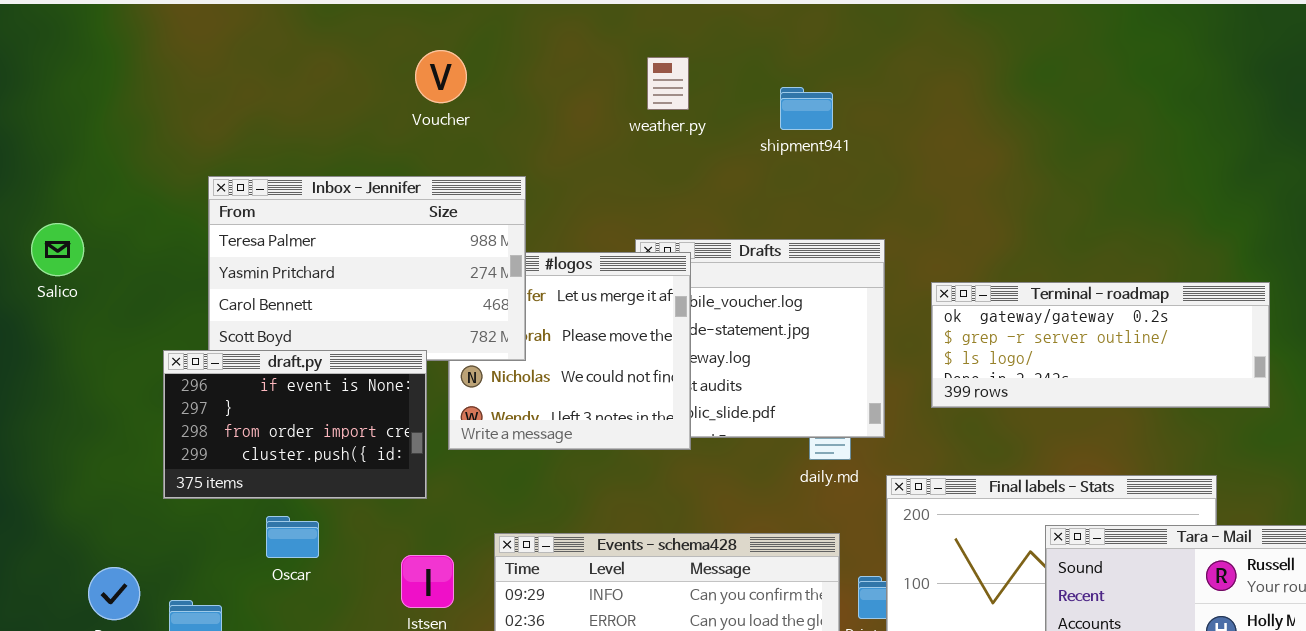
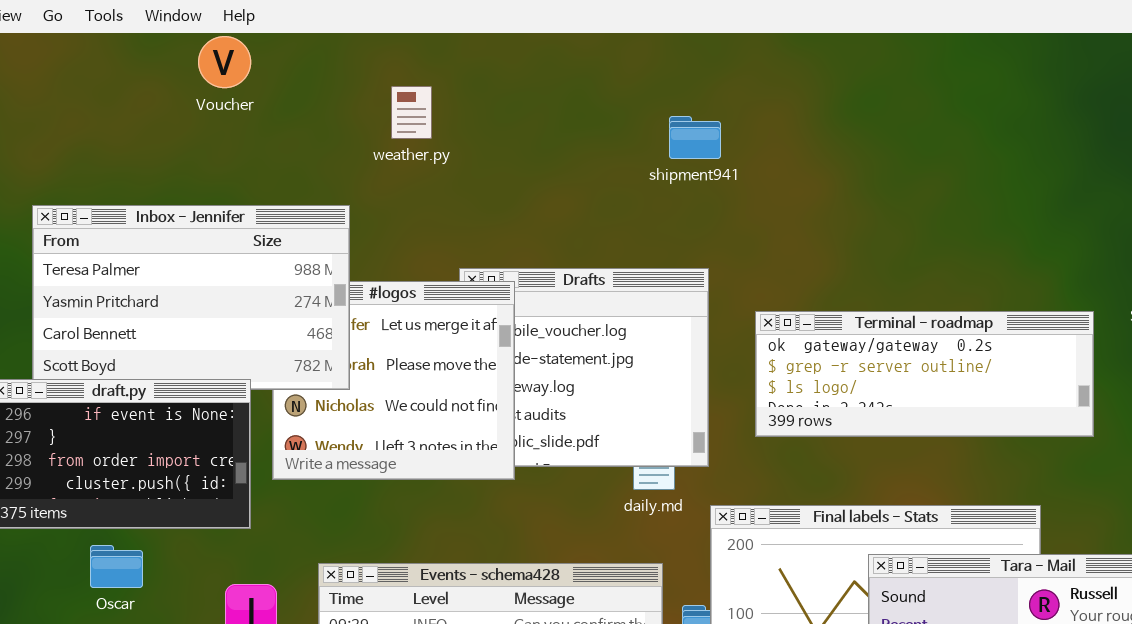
Voucher: [415,50,467,103] -> [198,36,251,88], moved
weather.py: [647,57,689,110] -> [391,86,432,139], moved
shipment941: [780,87,833,130] -> [669,116,721,159], moved

